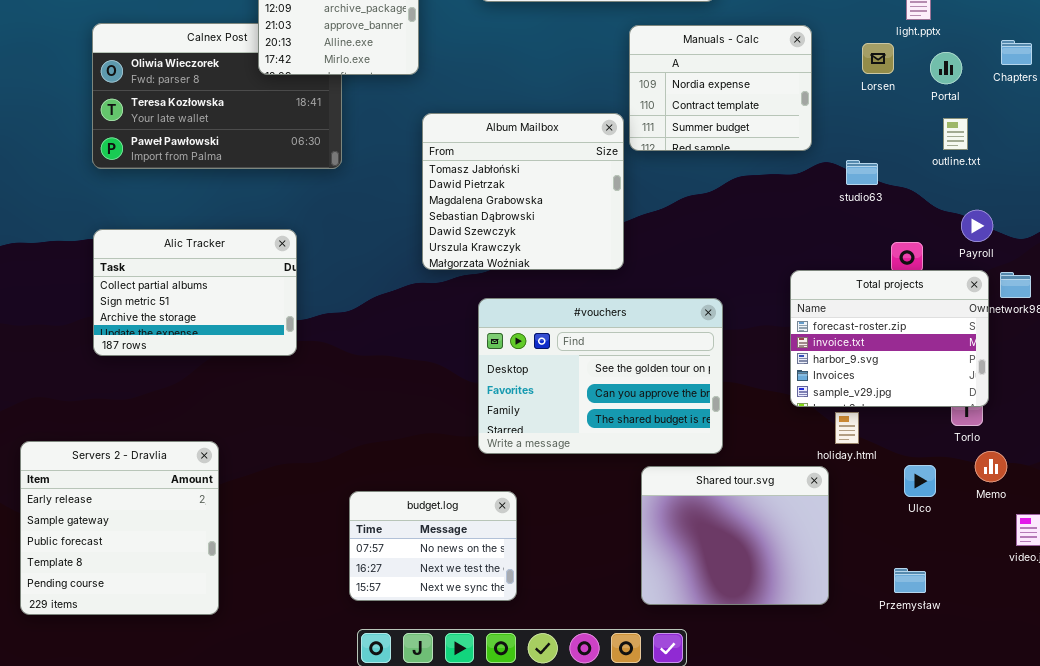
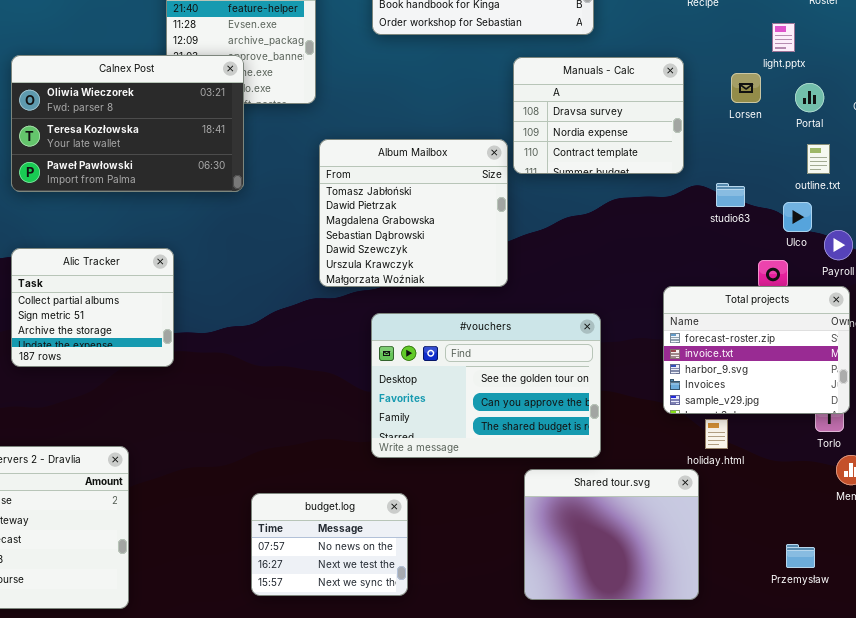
Calnex Post: [92,23,342,169] -> [11,55,244,192], raised
Manuals - Calc: [629,25,812,151] -> [513,57,684,174], scrolled up 1 row
Alic Tracker: [93,229,297,356] -> [11,248,174,367], resized
Ulco: [904,465,936,497] -> [783,202,812,232], moved
Przemysław: [894,568,926,593] -> [786,544,815,568], moved

